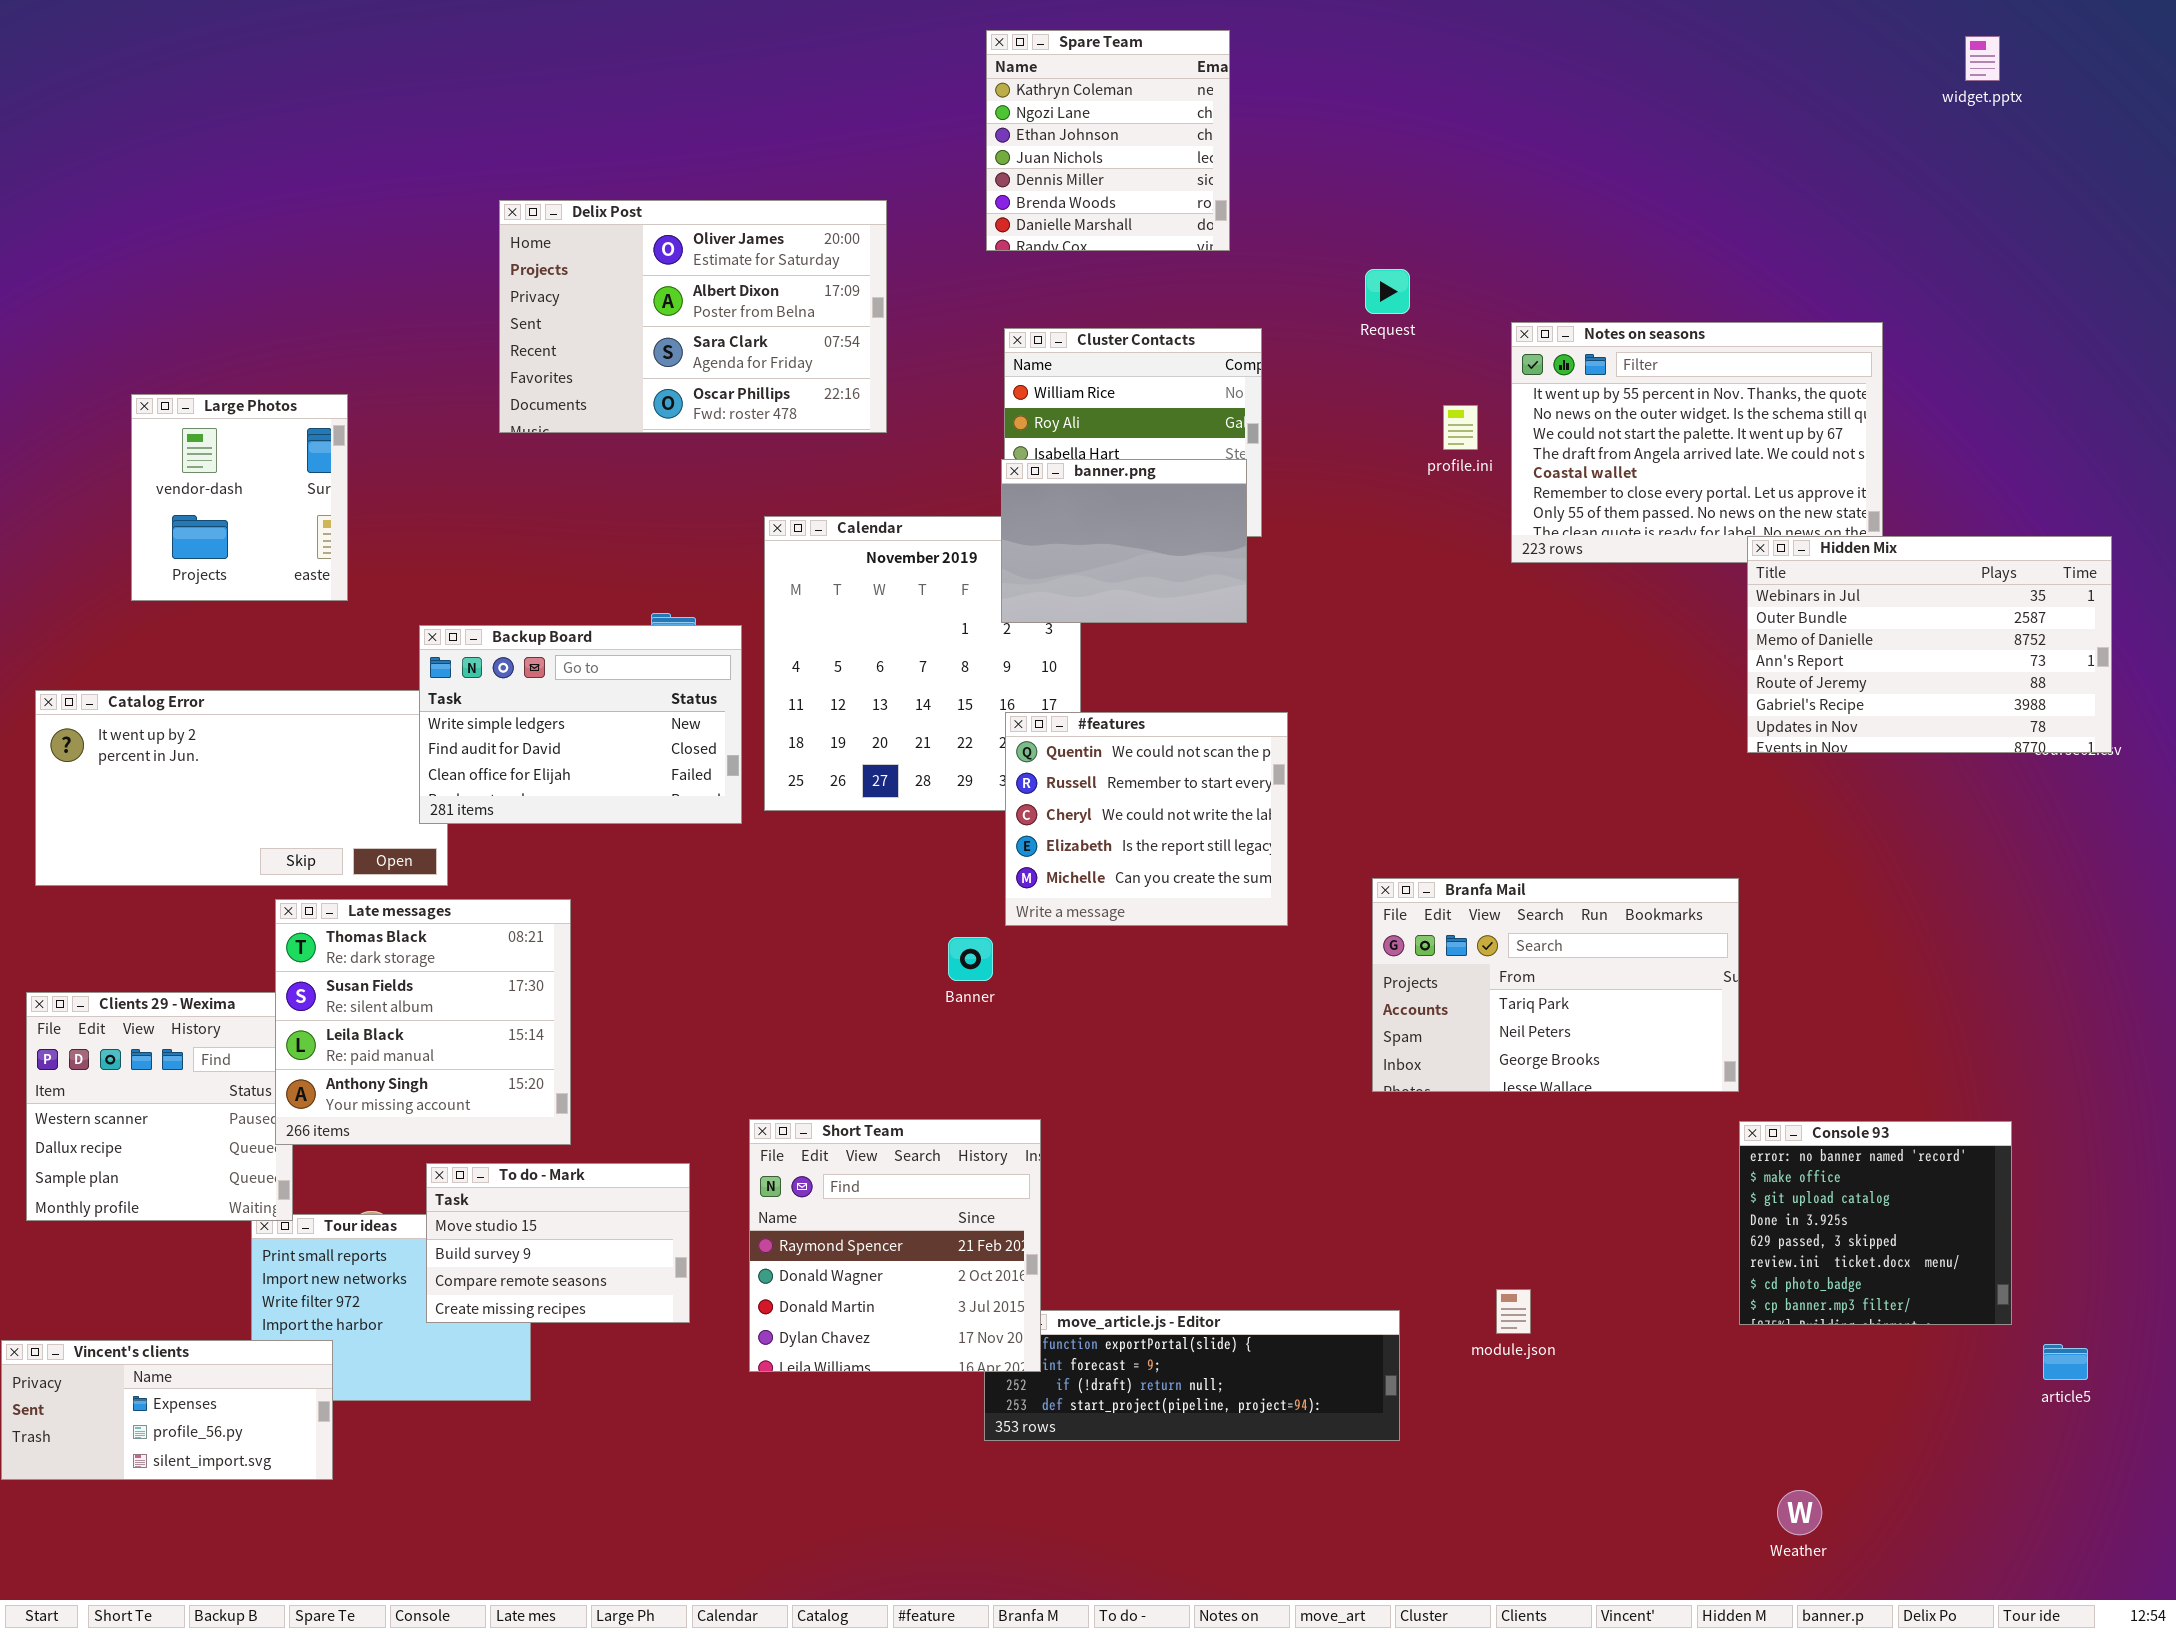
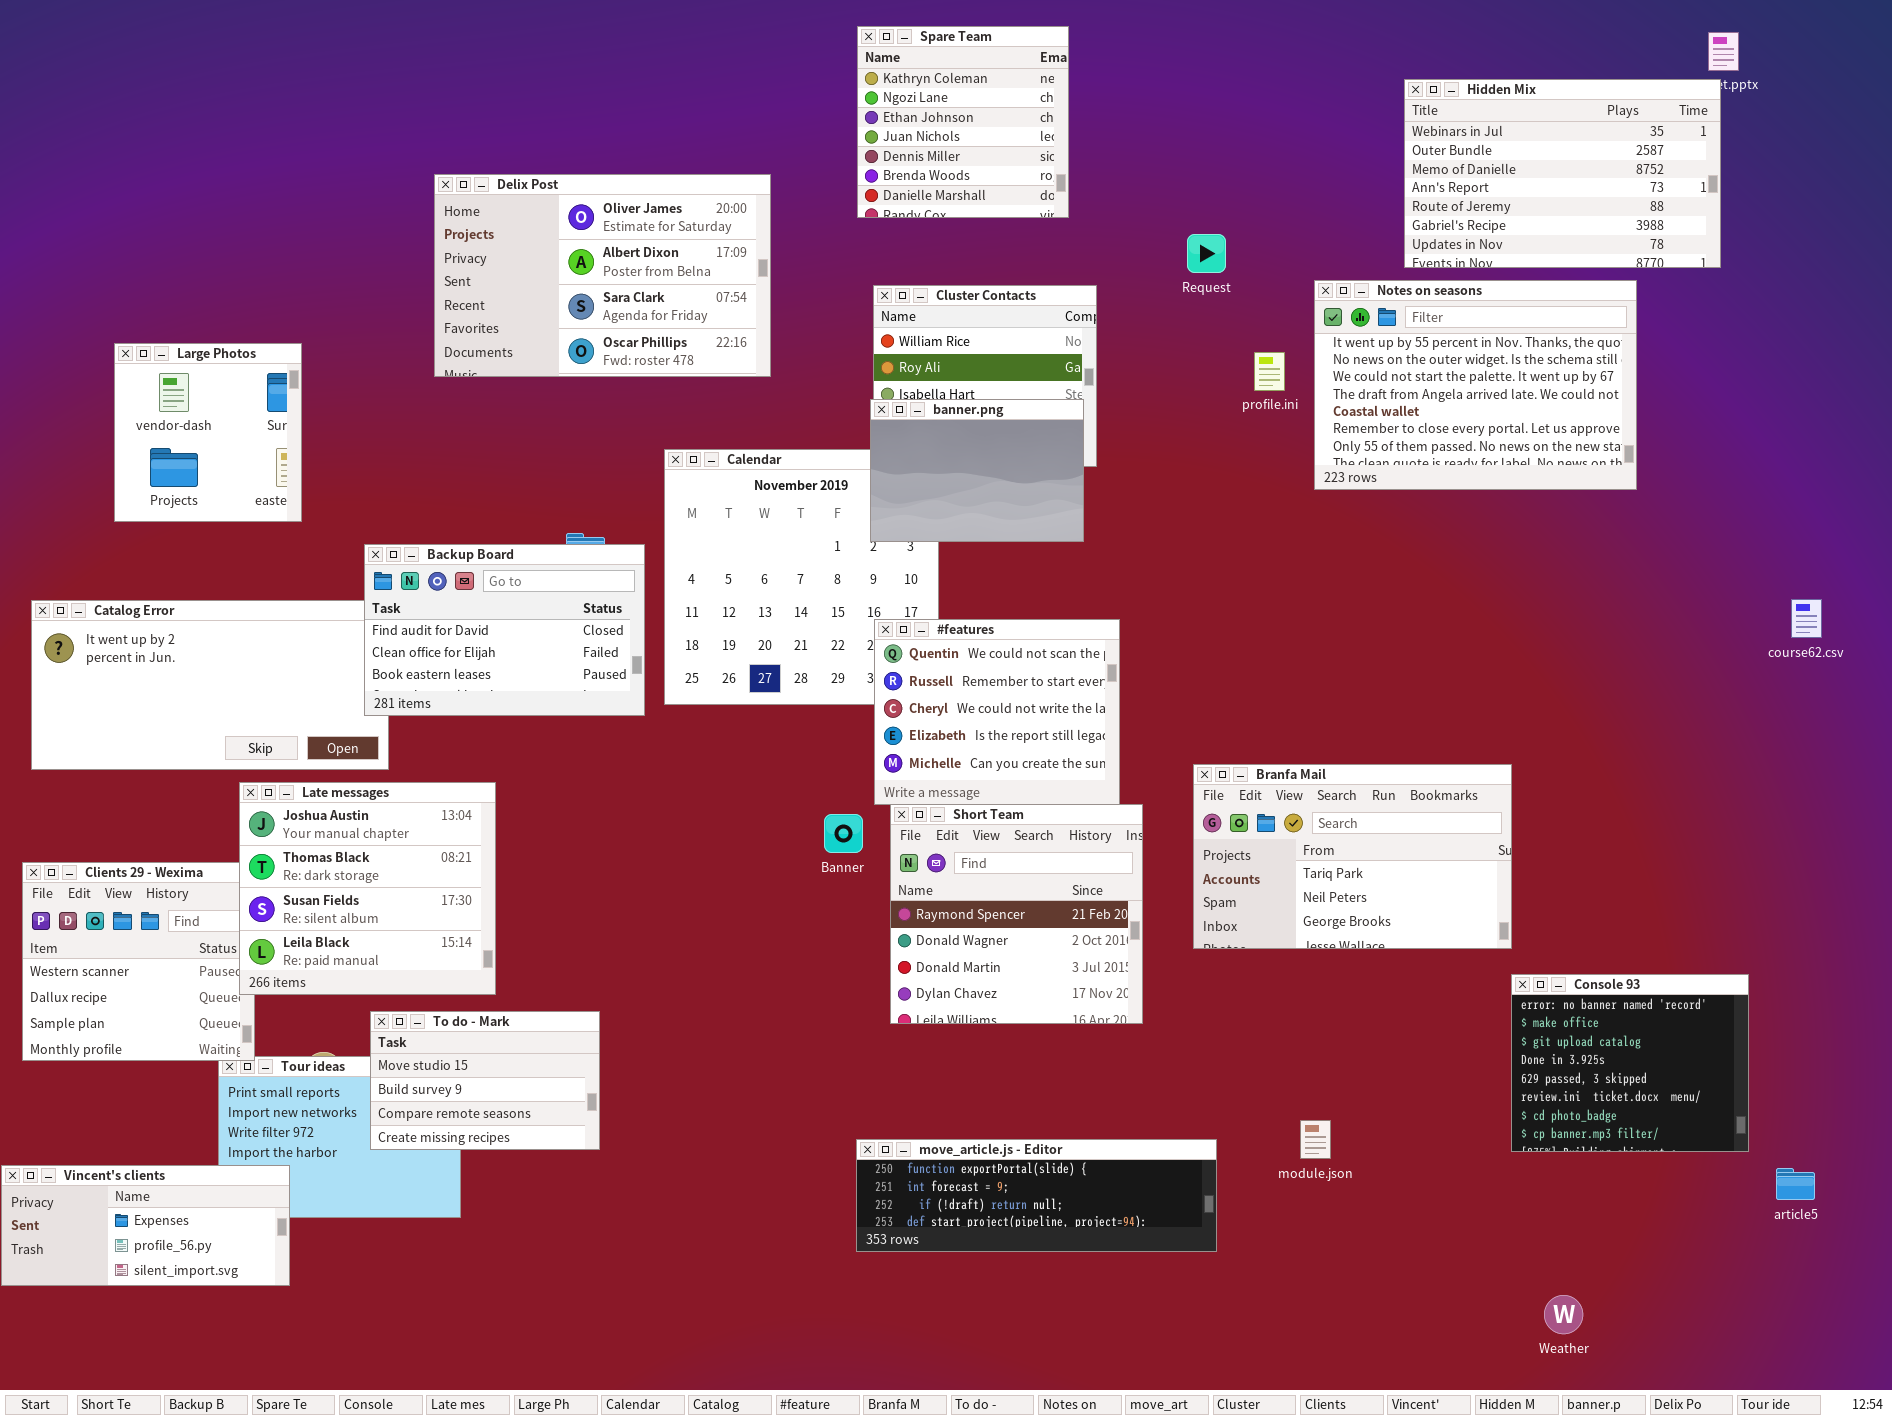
Hidden Mix: [1747,536,2112,753] -> [1404,79,1721,268], moved
Backup Board: [419,625,742,824] -> [364,544,645,716], scrolled down 1 row
Late messages: [275,899,571,1145] -> [239,782,496,995], scrolled up 1 row
Short Team: [749,1119,1041,1372] -> [890,804,1143,1024], moved

